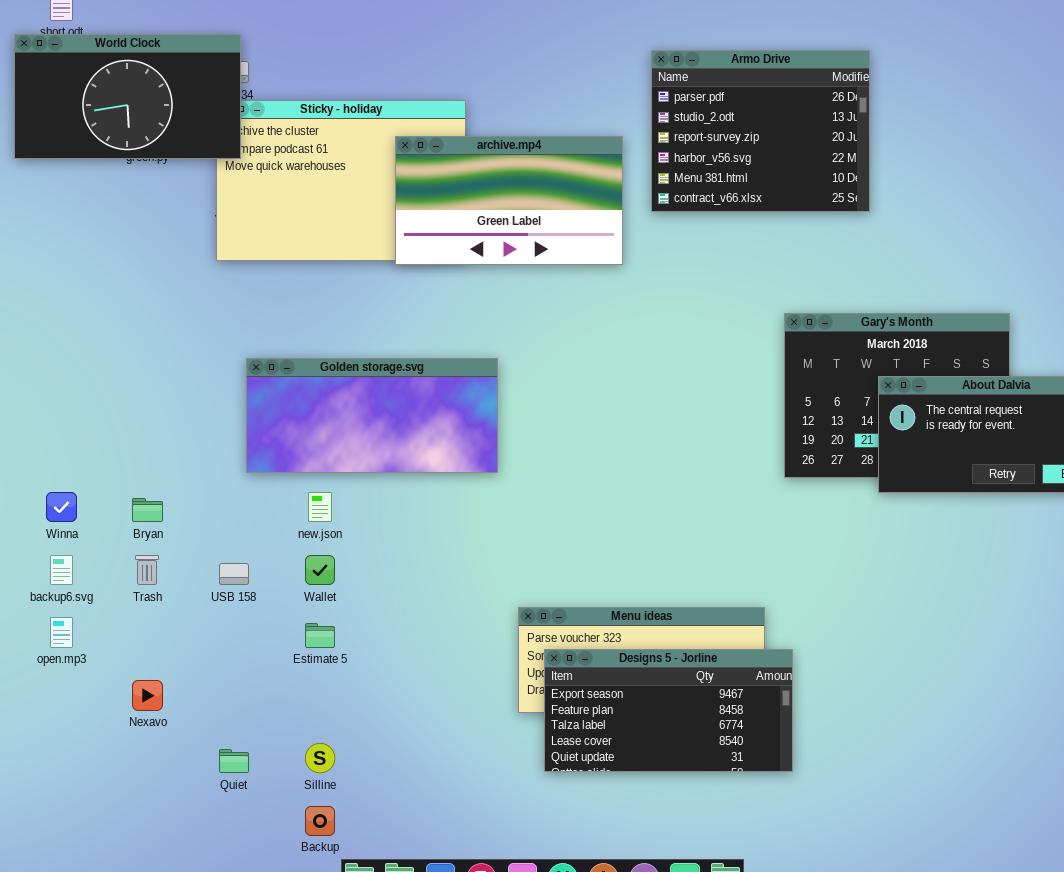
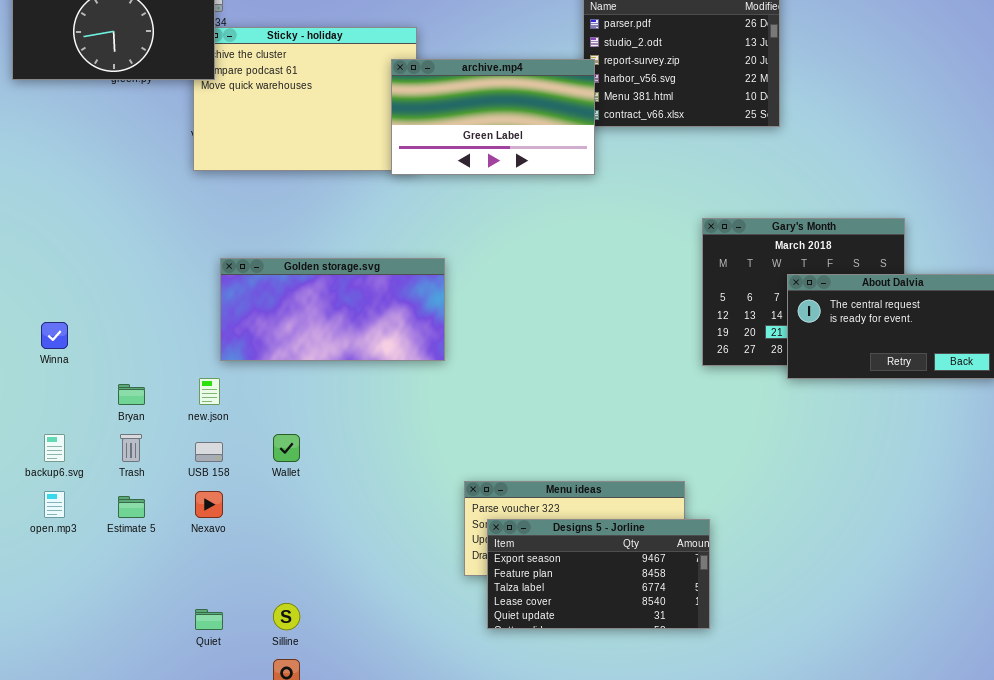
archive.mp4: [395,136,623,265] -> [391,59,595,175], moved
Winna: [46,492,77,522] -> [41,322,68,349], moved
new.json: [308,492,332,522] -> [199,378,220,405], moved
Estimate 5: [305,623,335,648] -> [118,496,145,518], moved
Nexavo: [132,680,163,711] -> [195,491,223,518], moved

